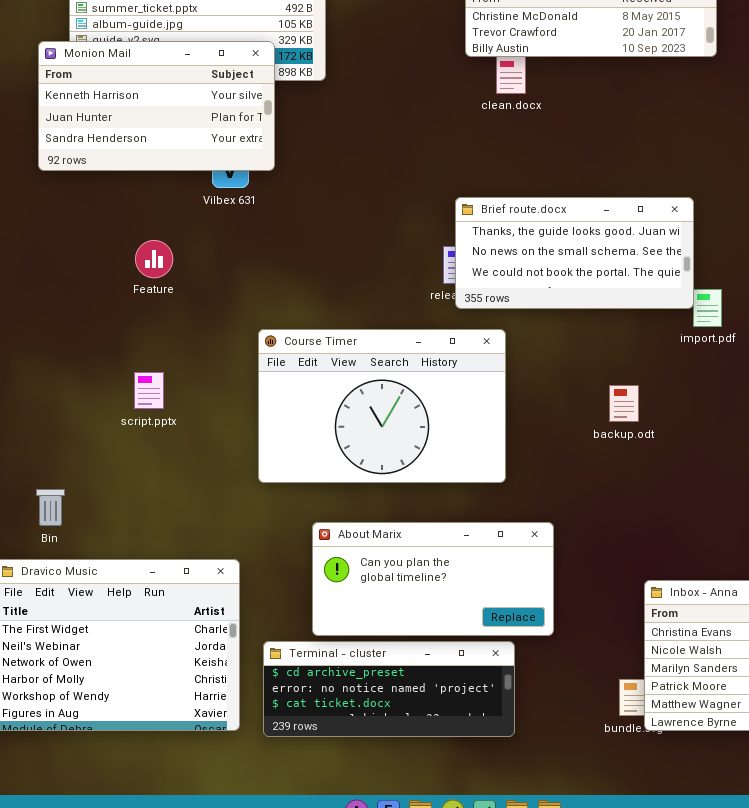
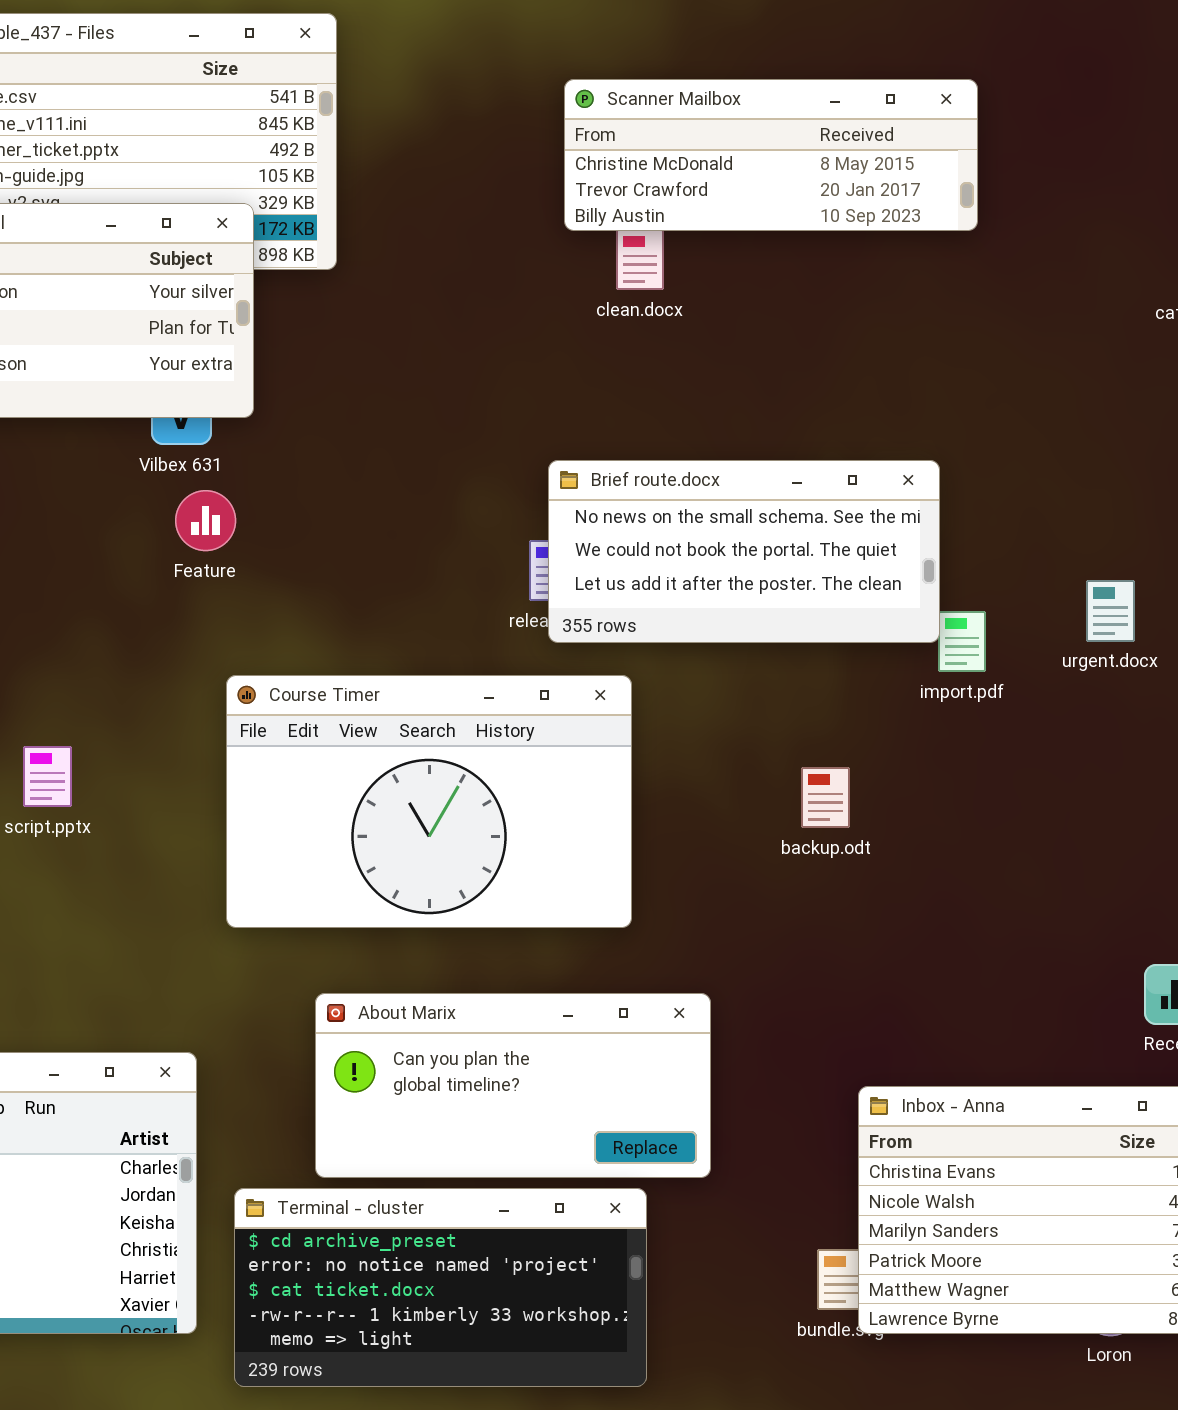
Brief route.docx: [455,197,694,309] -> [548,460,940,643], scrolled down 1 row
Feature: [135,240,173,278] -> [175,490,236,551], moved
Terminal - cluster: [263,641,515,737] -> [234,1188,647,1387], resized

